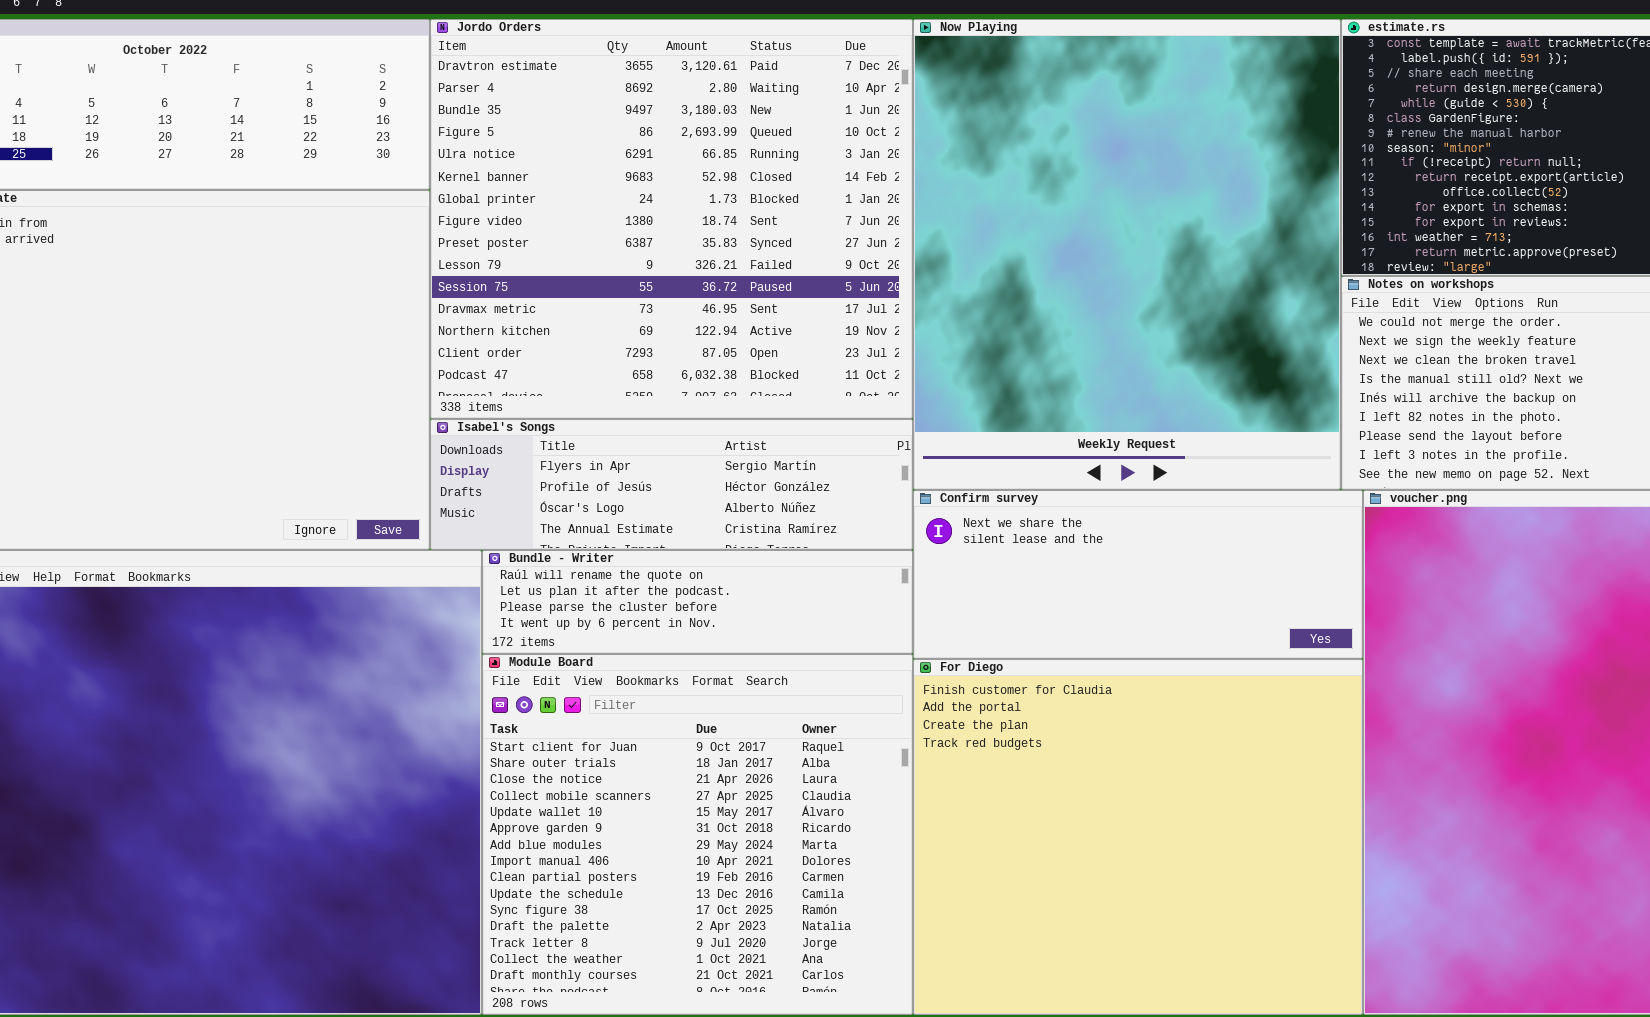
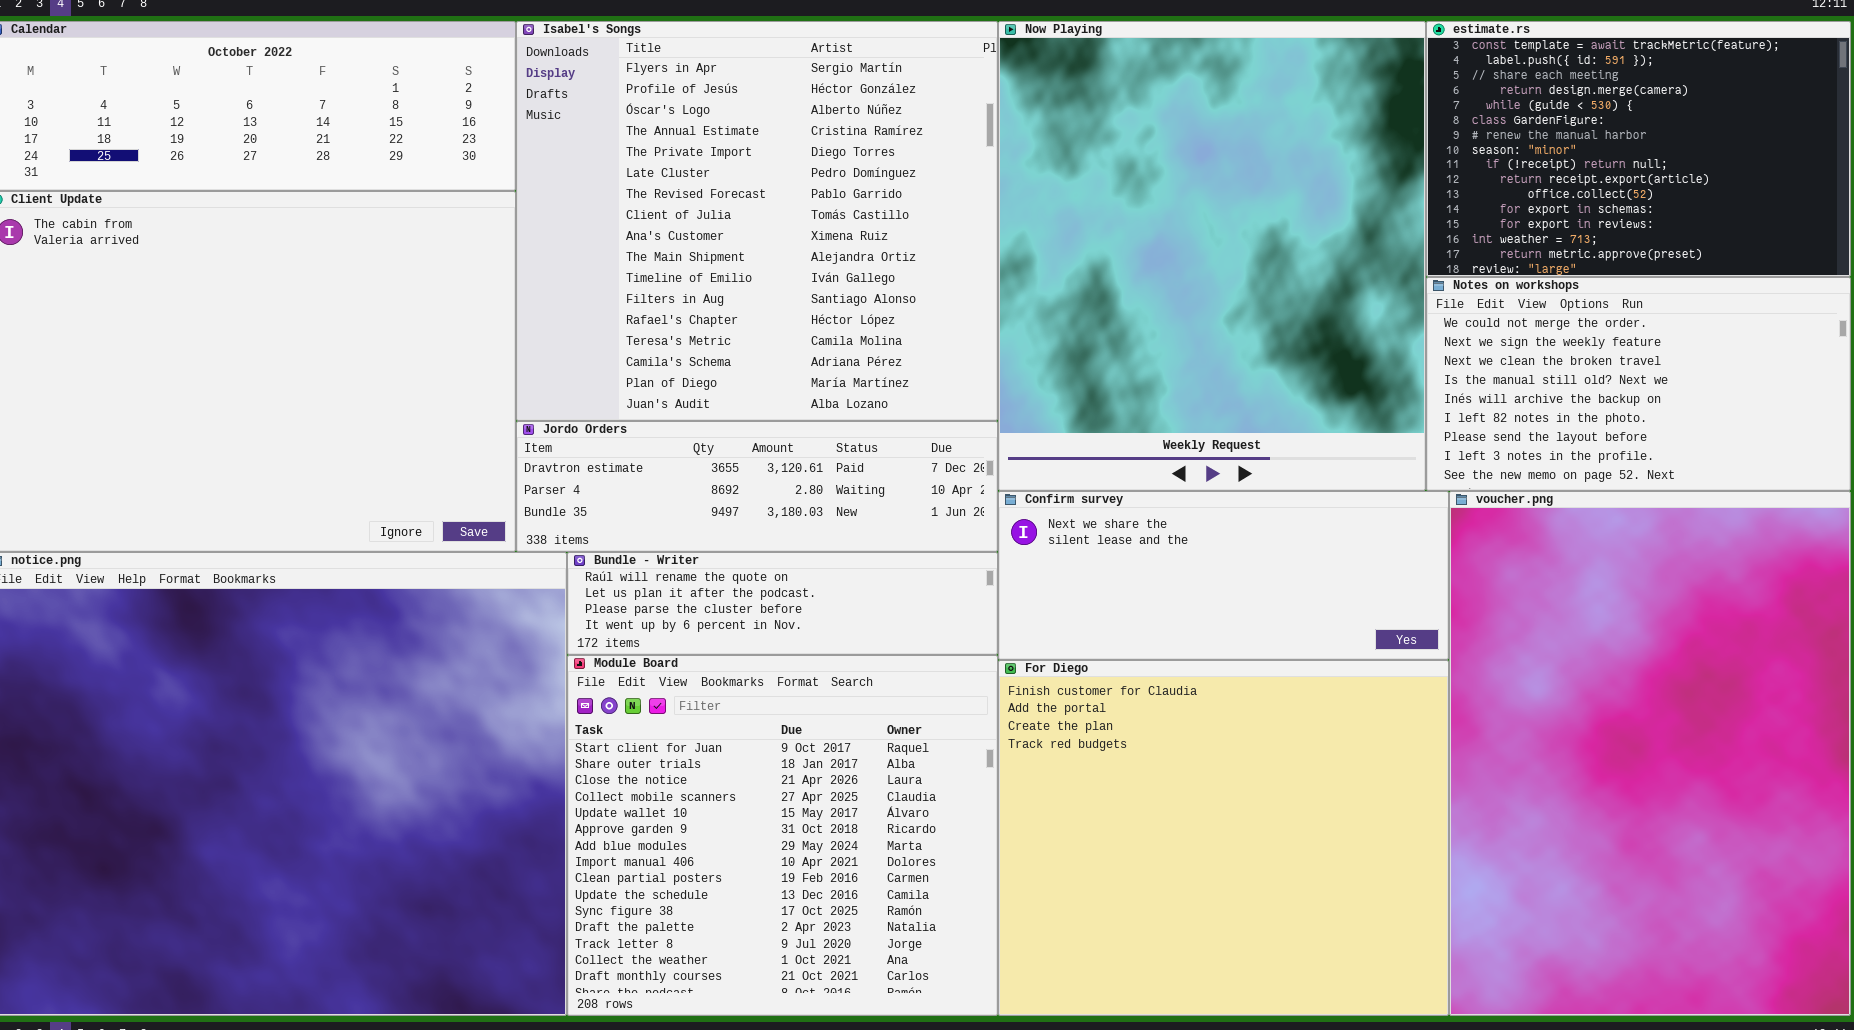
Jordo Orders: [430,19,913,419] -> [516,421,998,552], moved, resized
Isabel's Songs: [430,419,913,550] -> [516,21,998,421], moved, resized

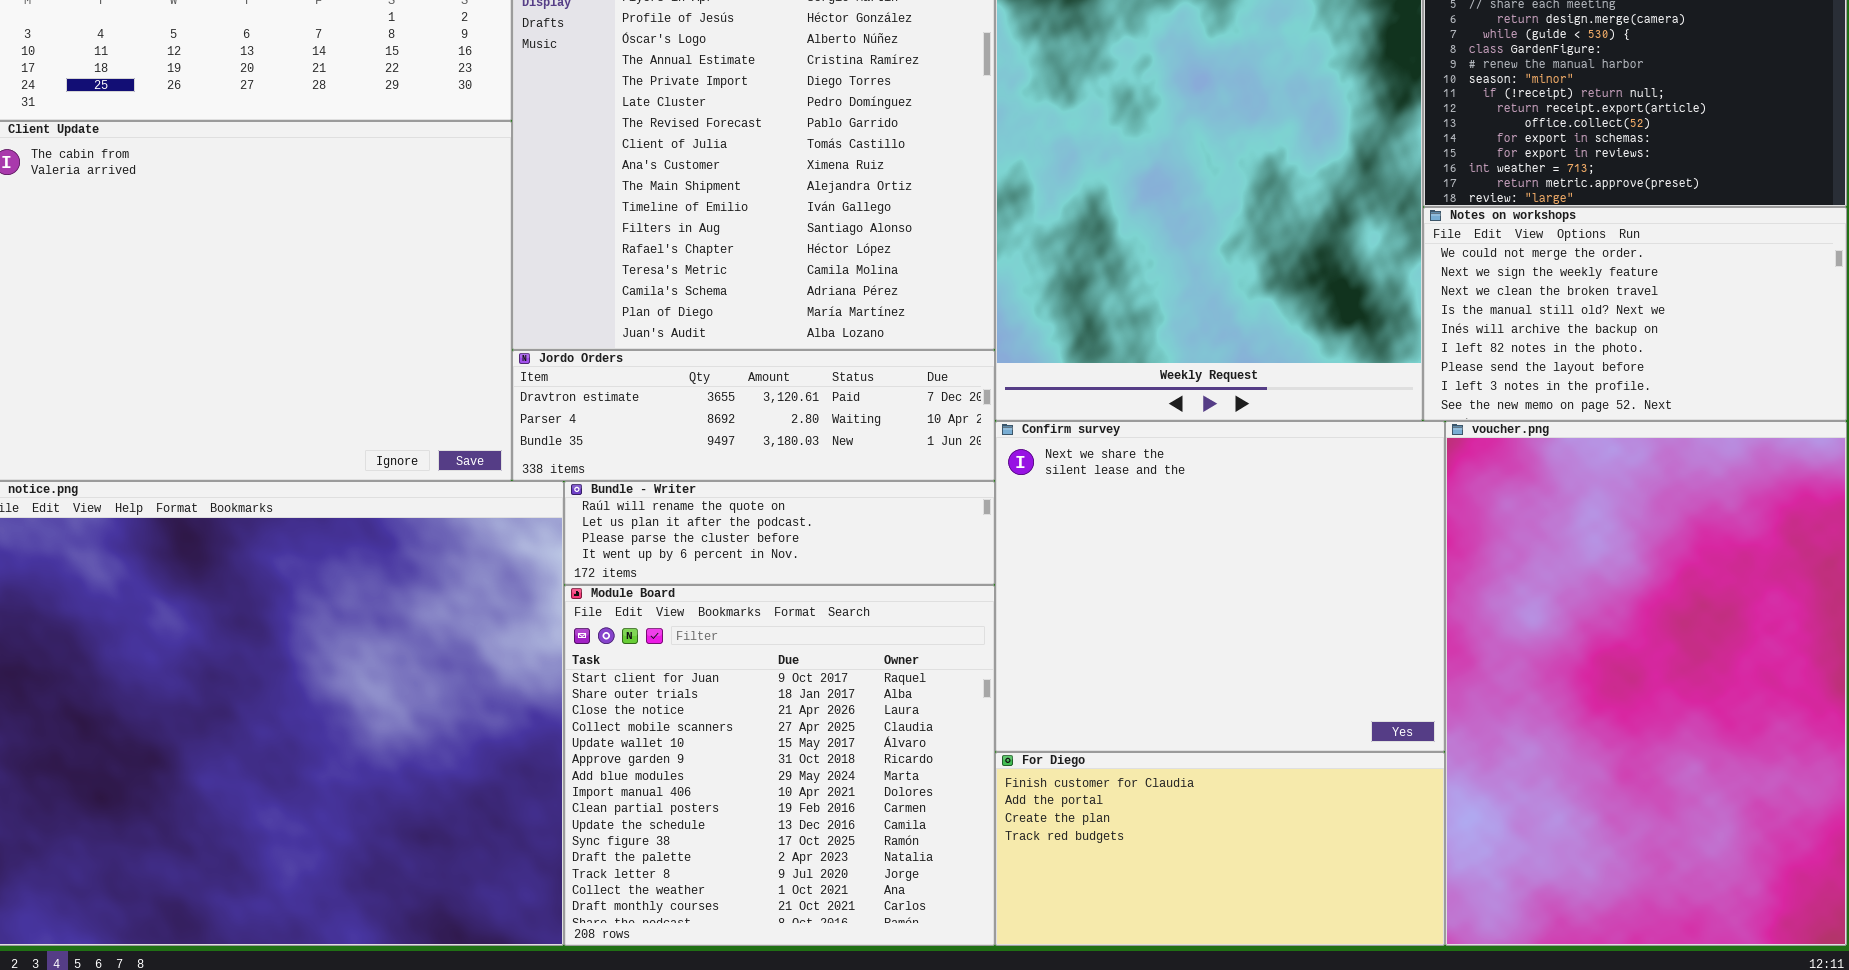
Confirm survey: [998,491,1449,660] -> [995,421,1445,752], resized
For Diego: [998,660,1449,1016] -> [995,752,1445,946], resized

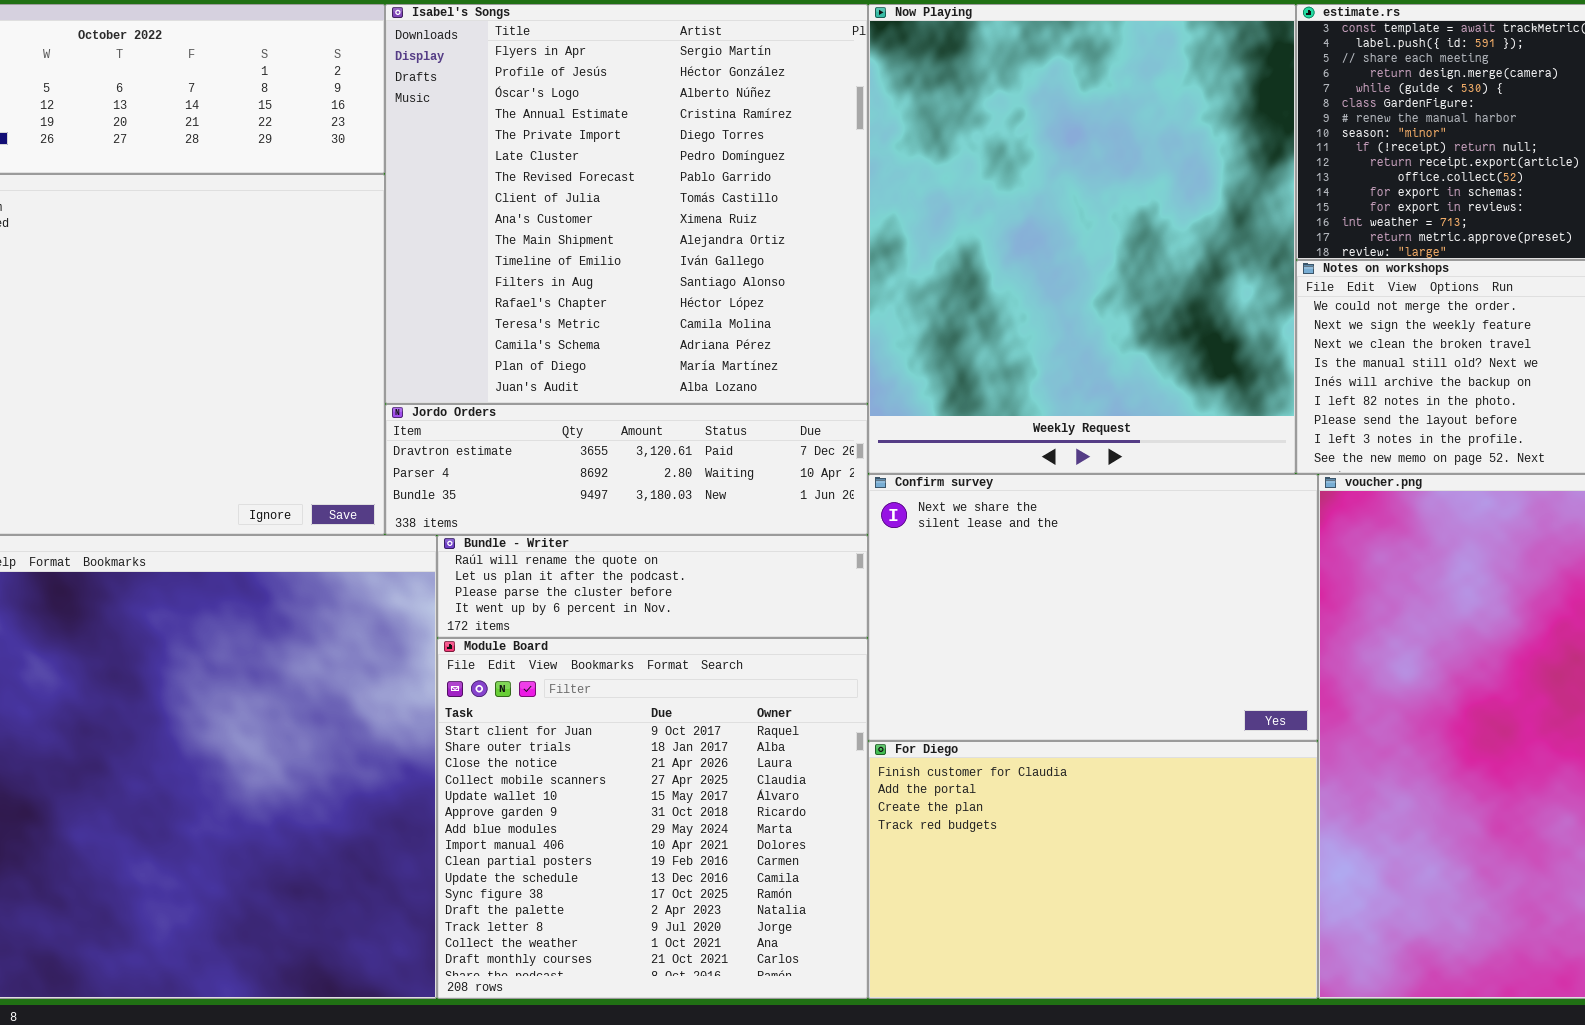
Confirm survey: [995,421,1445,752] -> [868,474,1318,741], resized
For Diego: [995,752,1445,946] -> [868,741,1318,999], resized

